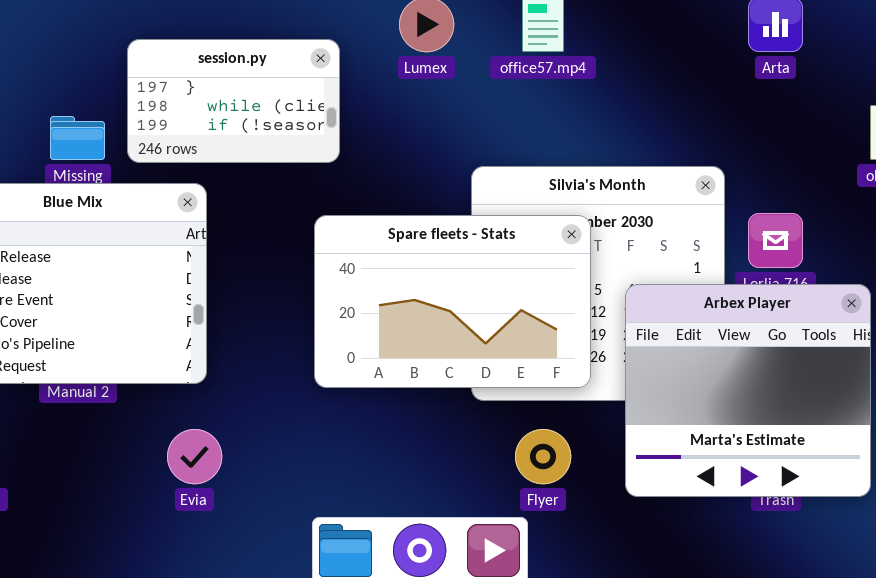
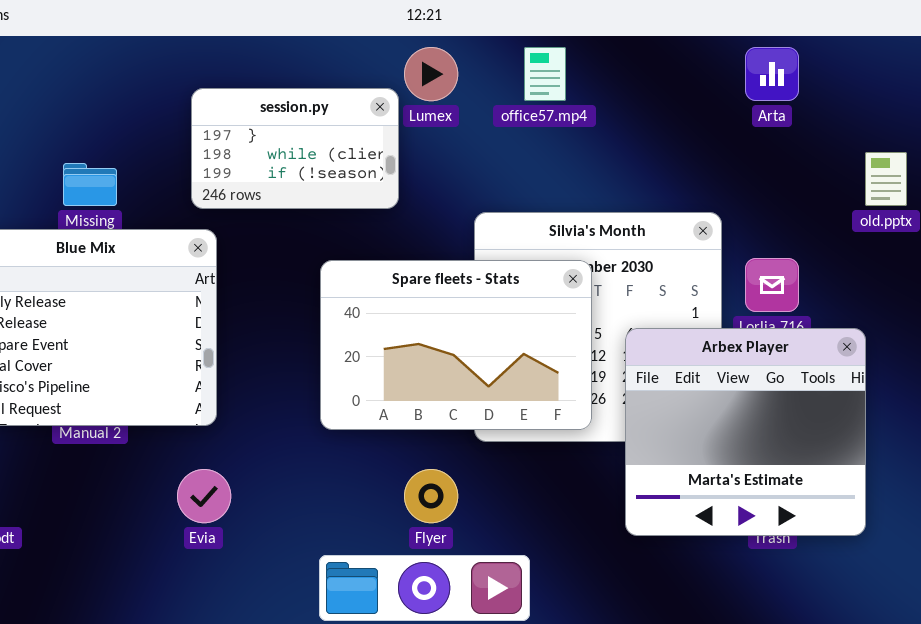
session.py: [127,39,340,163] -> [191,88,399,209], moved
Flyer: [515,429,571,484] -> [404,469,458,523], moved

